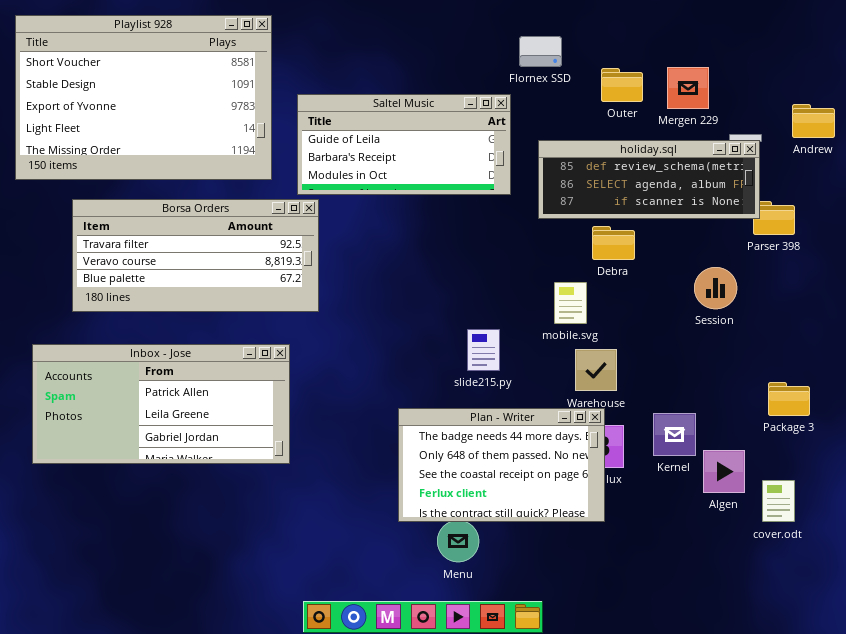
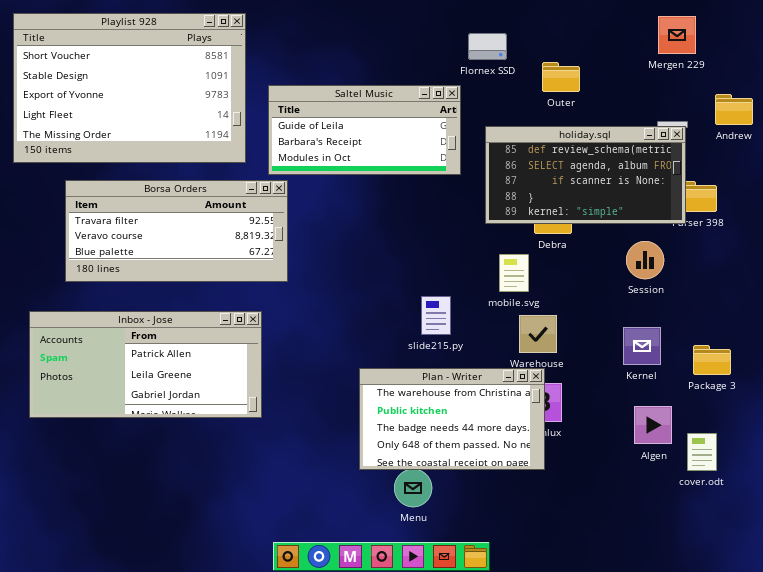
Mergen 229: [667,67,709,109] -> [658,16,696,54], moved
holiday.sql: [538,140,760,219] -> [485,126,686,224], resized
Plan - Writer: [398,408,605,522] -> [359,368,545,470], scrolled up 2 rows
Kernel: [653,413,696,456] -> [623,327,661,365], moved

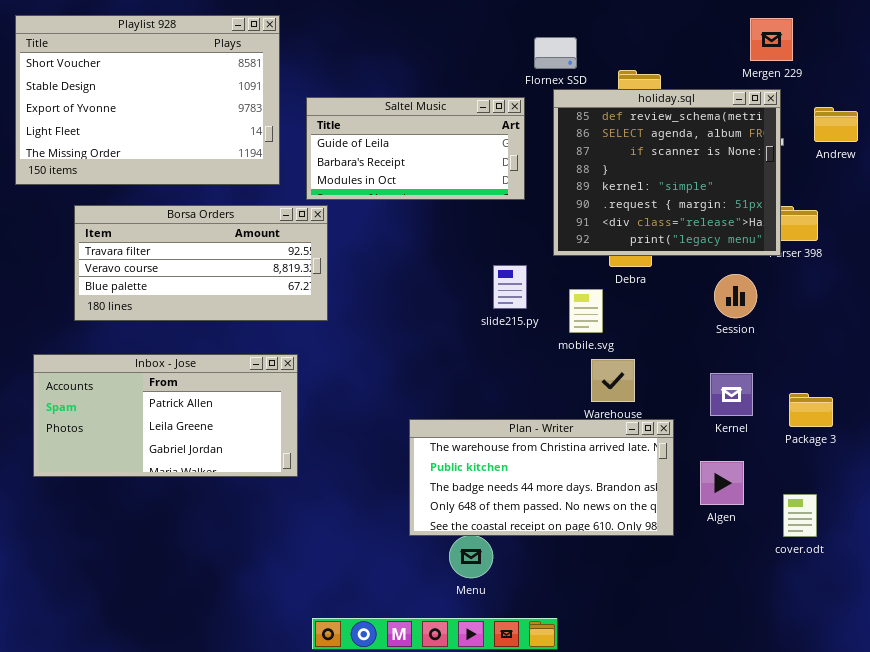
holiday.sql: [485,126,686,224] -> [553,89,781,256], resized
slide215.py: [421,296,451,335] -> [493,265,527,309], moved
Plan - Writer: [359,368,545,470] -> [409,419,674,536], resized
Algen: [634,406,672,444] -> [700,461,744,505], moved

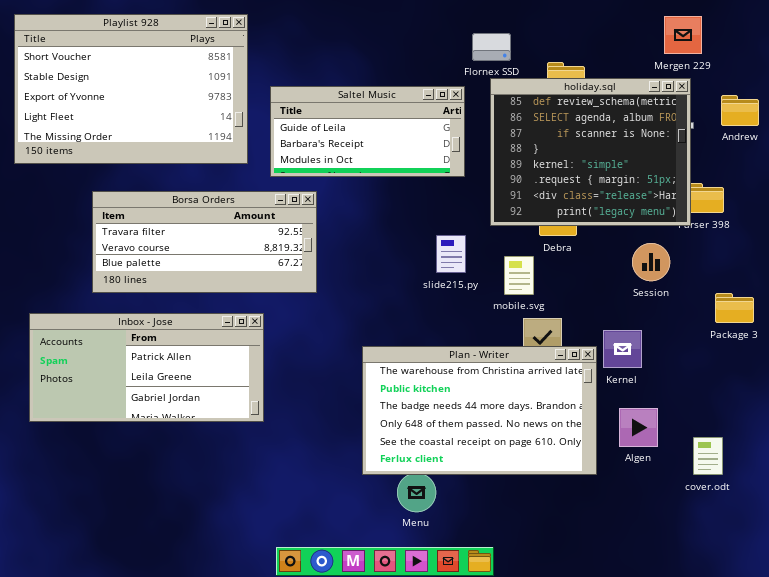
Borsa Orders: [74,205,328,321] -> [92,191,317,293], moved
Kernel: [710,373,753,416] -> [603,330,642,368], moved
Package 3: [789,393,833,427] -> [715,293,754,323], moved
Plan - Writer: [409,419,674,536] -> [362,346,597,475], resized

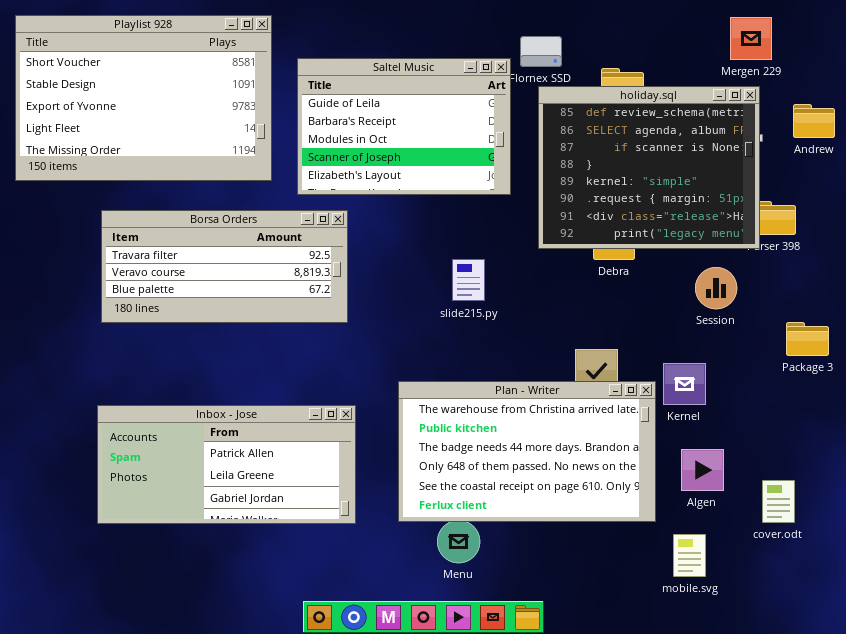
Saltel Music: [270,86,465,177] -> [297,58,511,195], resized
slide215.py: [436,235,466,273] -> [452,259,485,301], moved
mobile.svg: [504,256,534,295] -> [673,534,706,577], moved
Inbox - Jose: [29,313,264,422] -> [97,405,356,524], moved

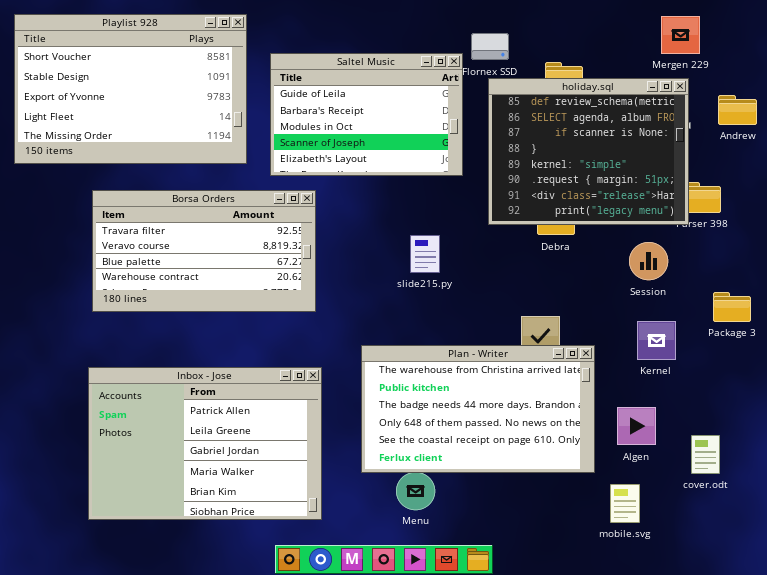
Borsa Orders: [101,210,348,323] -> [92,190,316,312], resized
Kernel: [663,363,706,405] -> [637,321,676,360], moved
Inbox - Jose: [97,405,356,524] -> [88,367,322,520], resized

